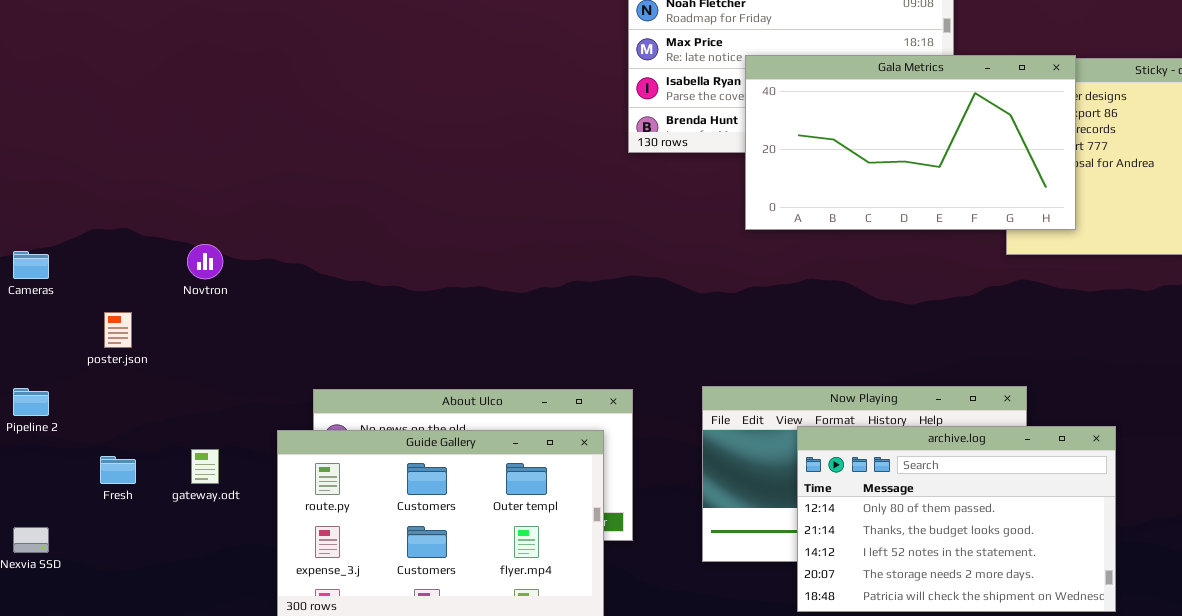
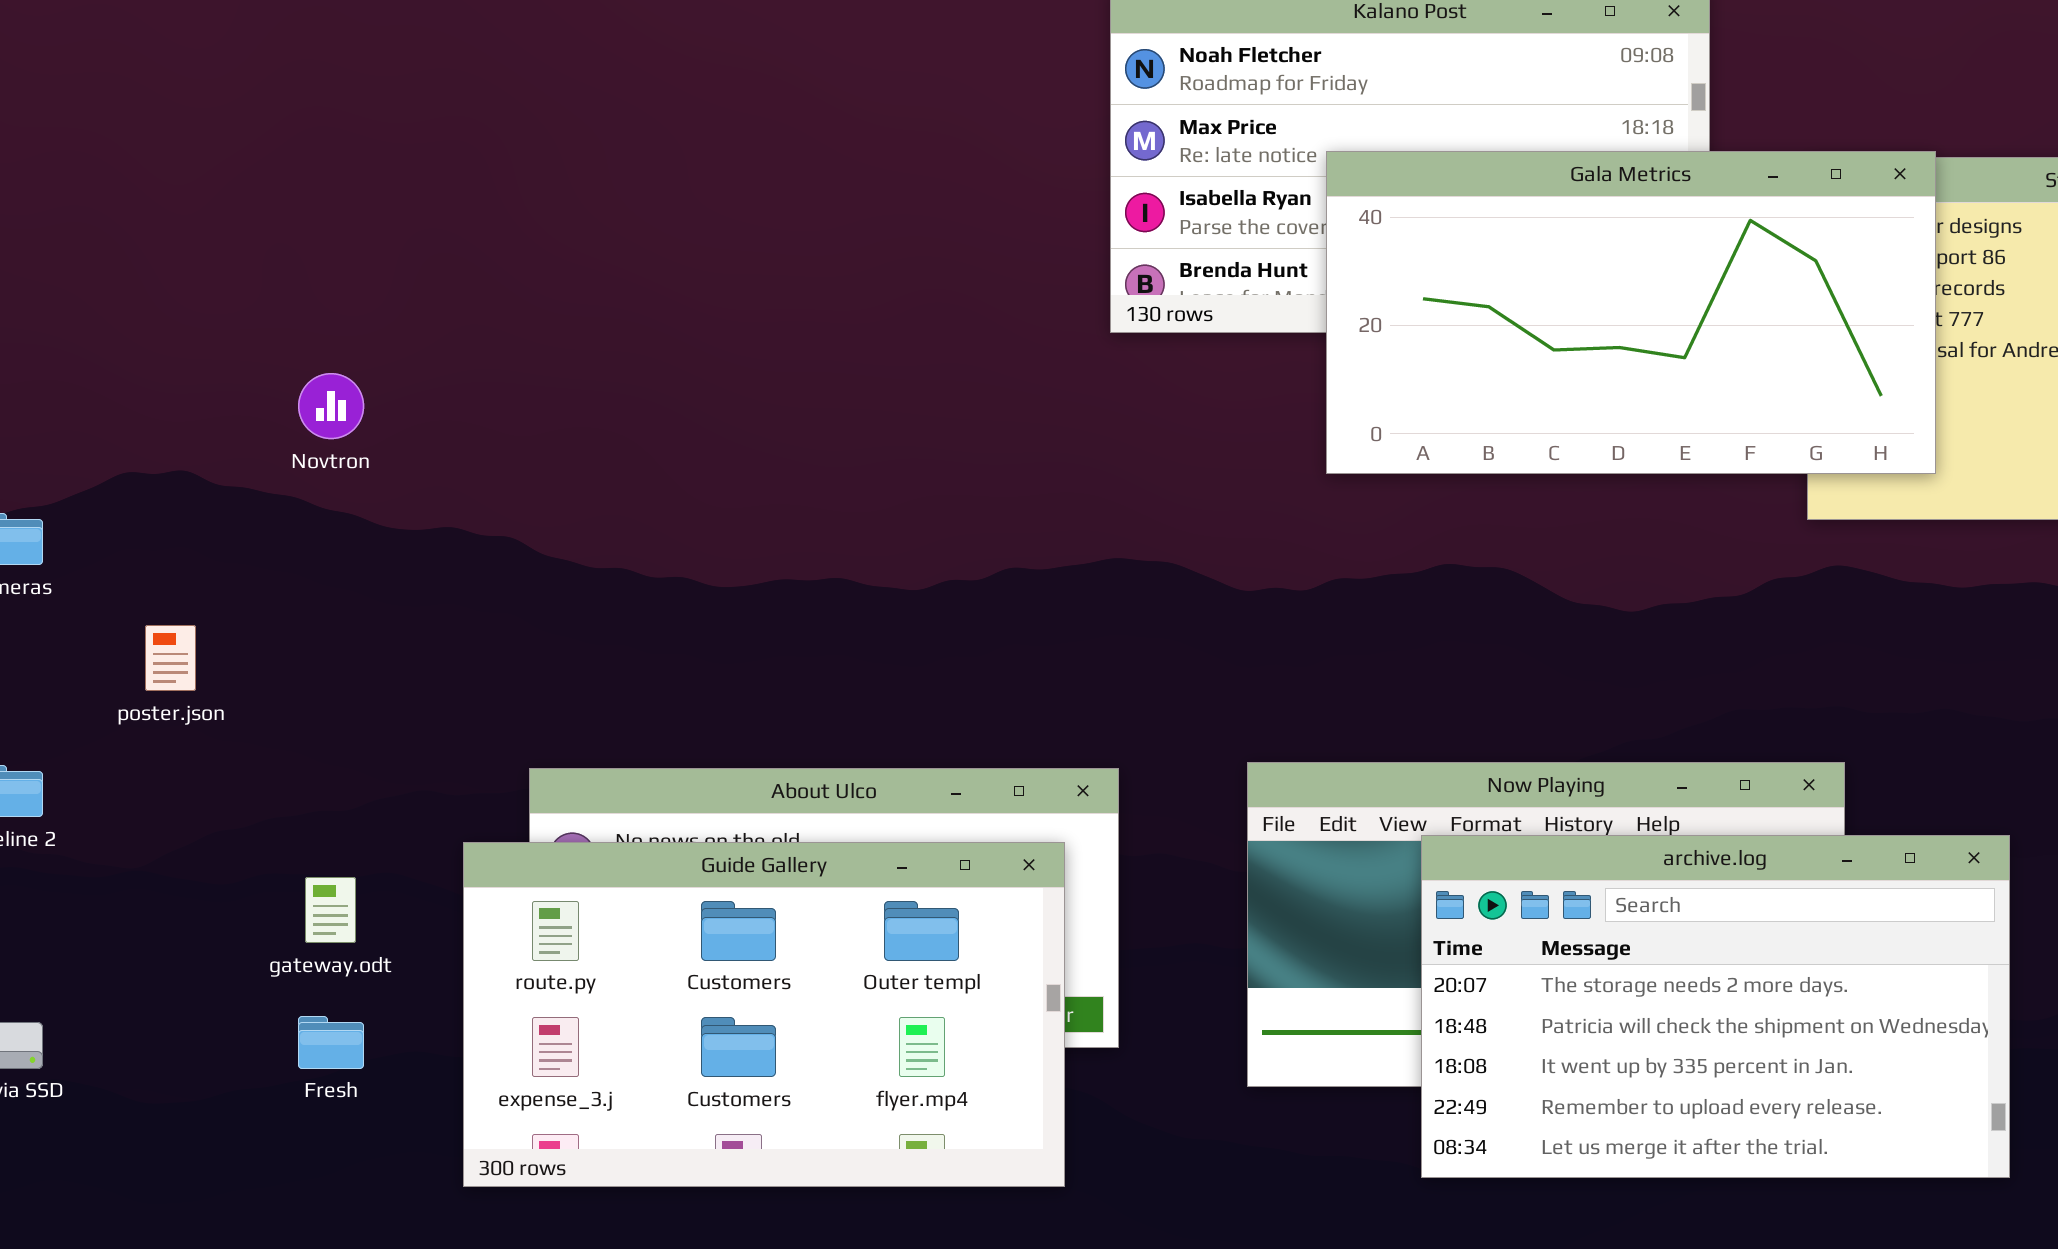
Novtron: [187,244,223,279] -> [298,373,364,439], moved
archive.log: [797,426,1116,612] -> [1421,835,2010,1178], scrolled down 3 rows
Fresh: [100,456,136,484] -> [298,1016,364,1069], moved

